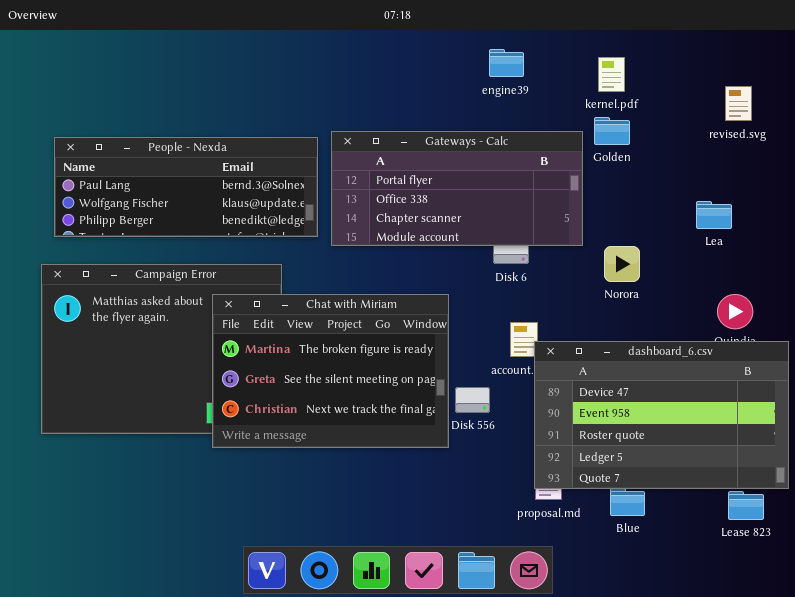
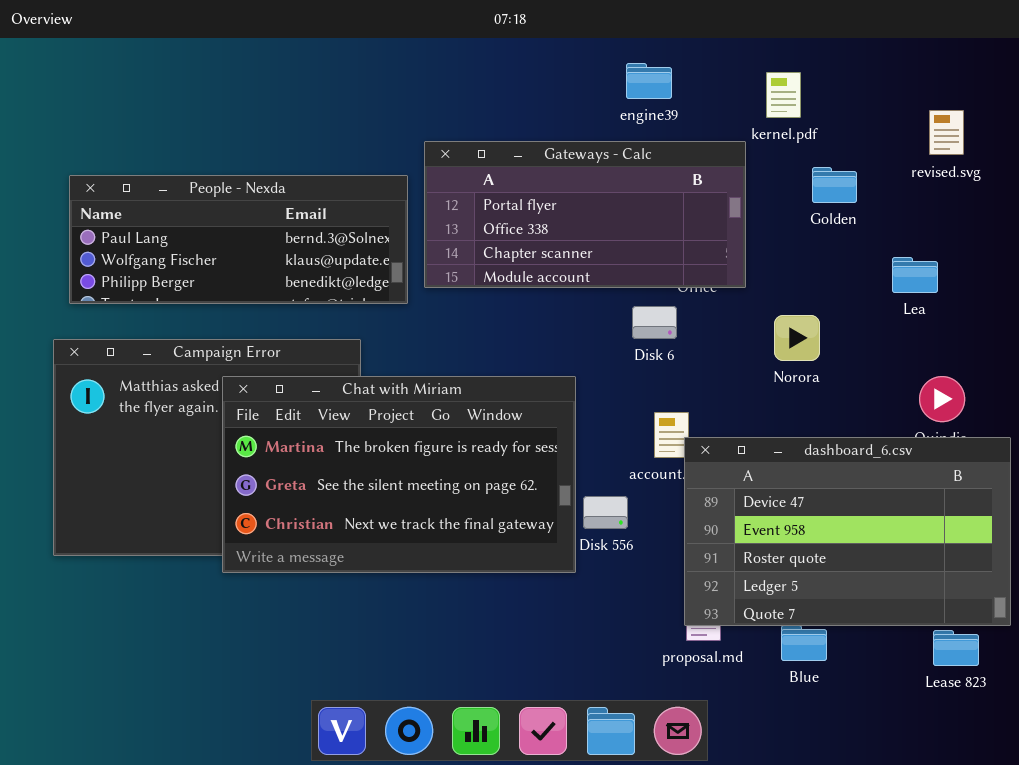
Golden: [594,117,630,145] -> [812,167,857,203], moved
Gateways - Calc: [331,131,583,246] -> [424,141,746,288], moved
Chat with Miriam: [212,294,449,448] -> [222,376,576,573], resized

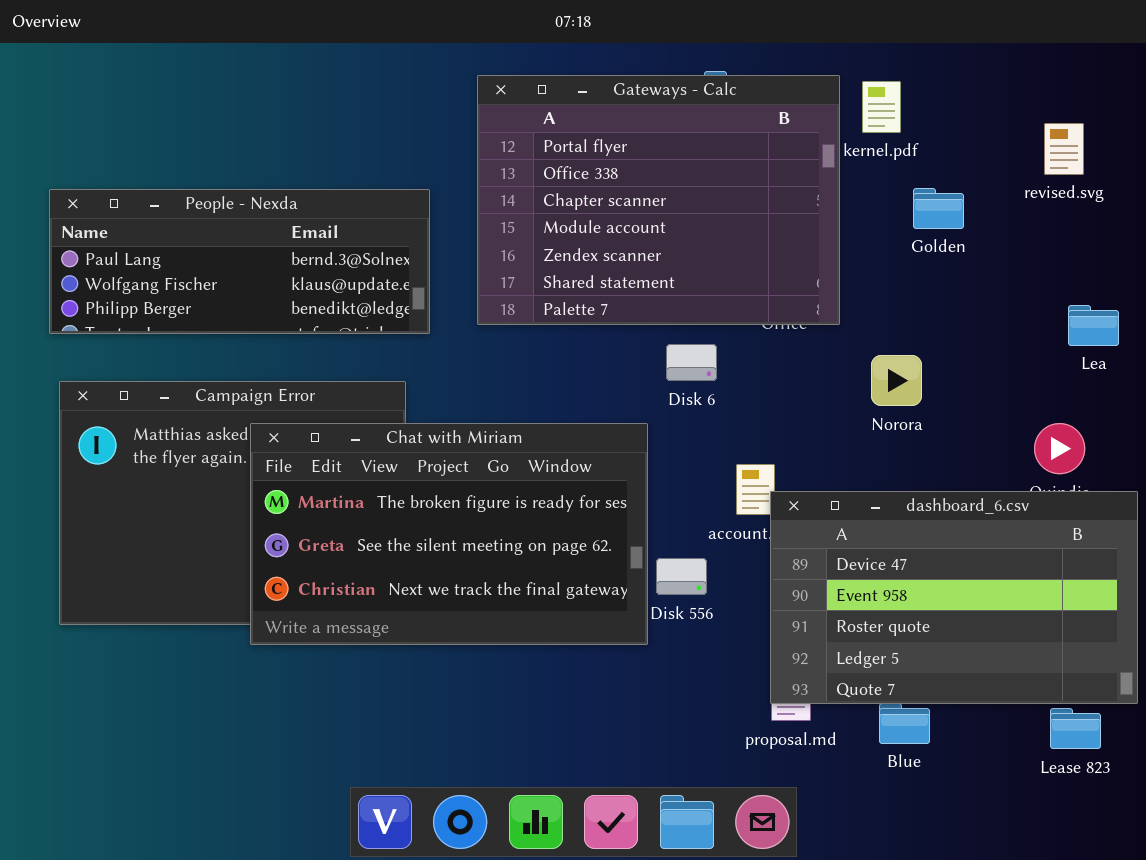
Gateways - Calc: [424,141,746,288] -> [477,75,840,325], resized
People - Nexda: [69,175,408,304] -> [49,189,430,334], moved
Lea: [892,257,938,293] -> [1068,305,1119,346], moved
Disk 6: [632,306,677,339] -> [666,344,717,381], moved

